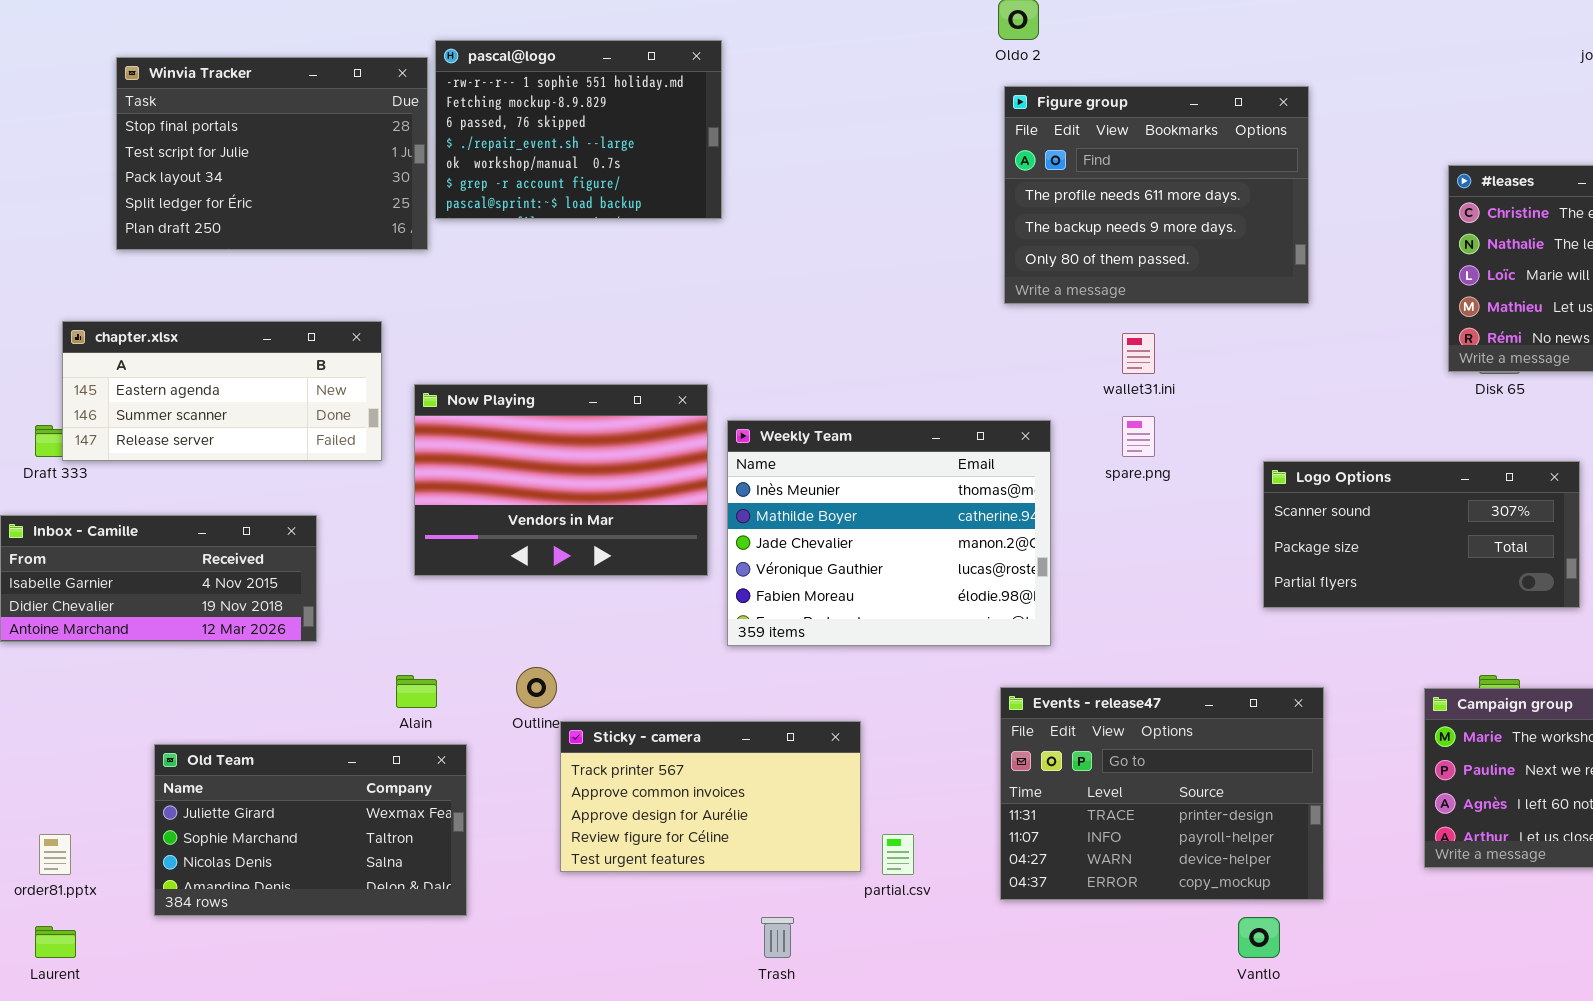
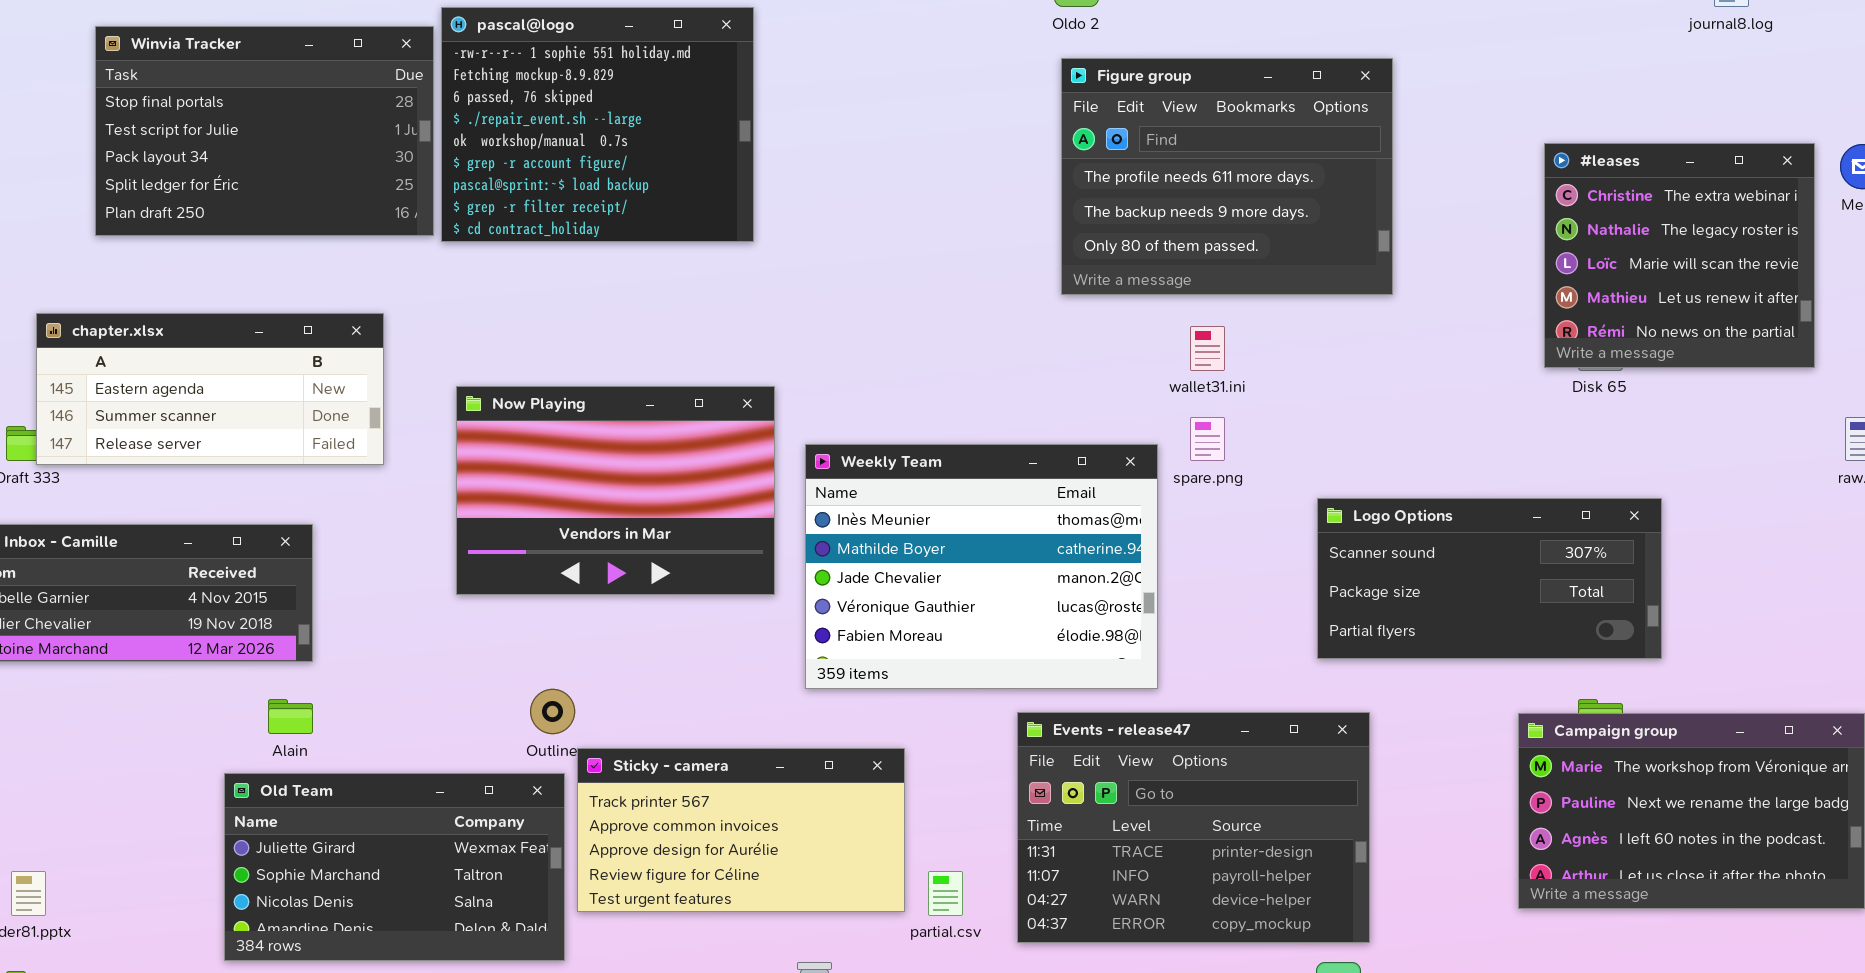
pascal@logo: [435,40,722,219] -> [441,7,754,242], resized
Now Playing: [414,384,708,576] -> [456,386,775,595], moved
Weekly Team: [727,420,1051,646] -> [805,444,1158,689], moved
Logo Options: [1263,461,1580,608] -> [1317,498,1662,659], moved
Alain: [396,675,437,708] -> [268,699,313,734], moved
Events - release47: [1000,687,1324,900] -> [1017,712,1370,943], moved
Old Team: [154,744,467,916] -> [224,773,565,961], moved

